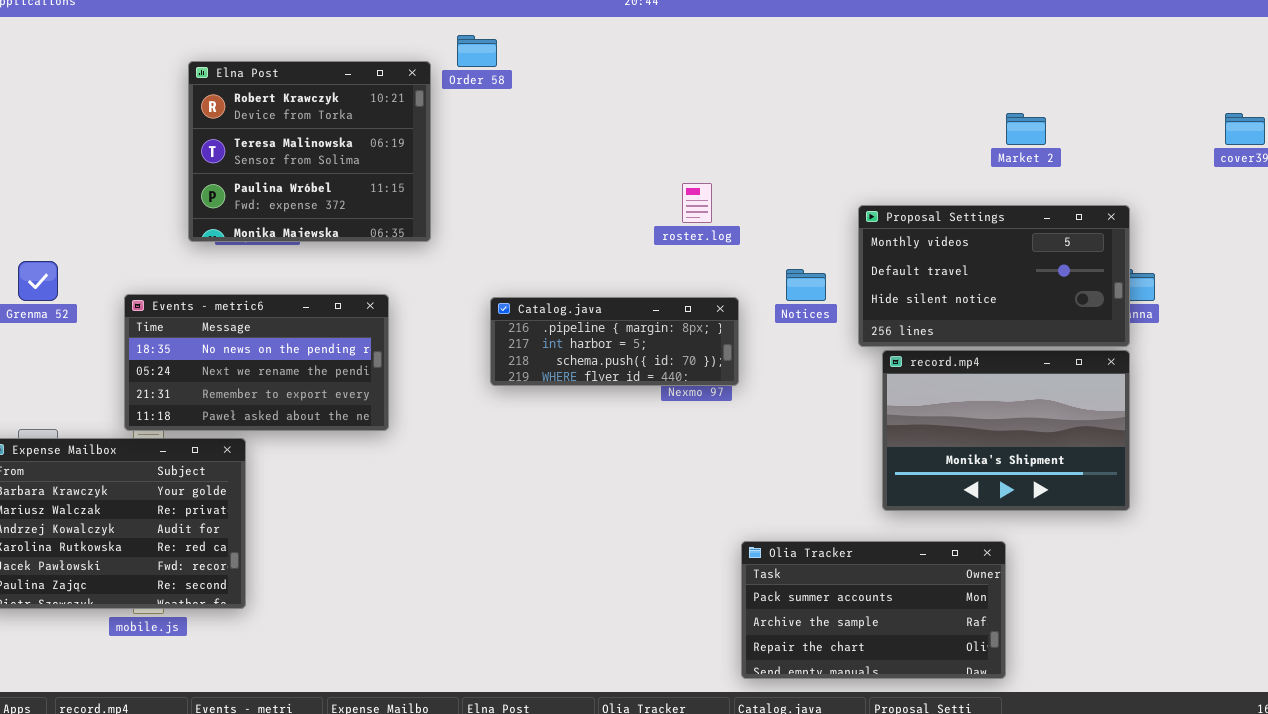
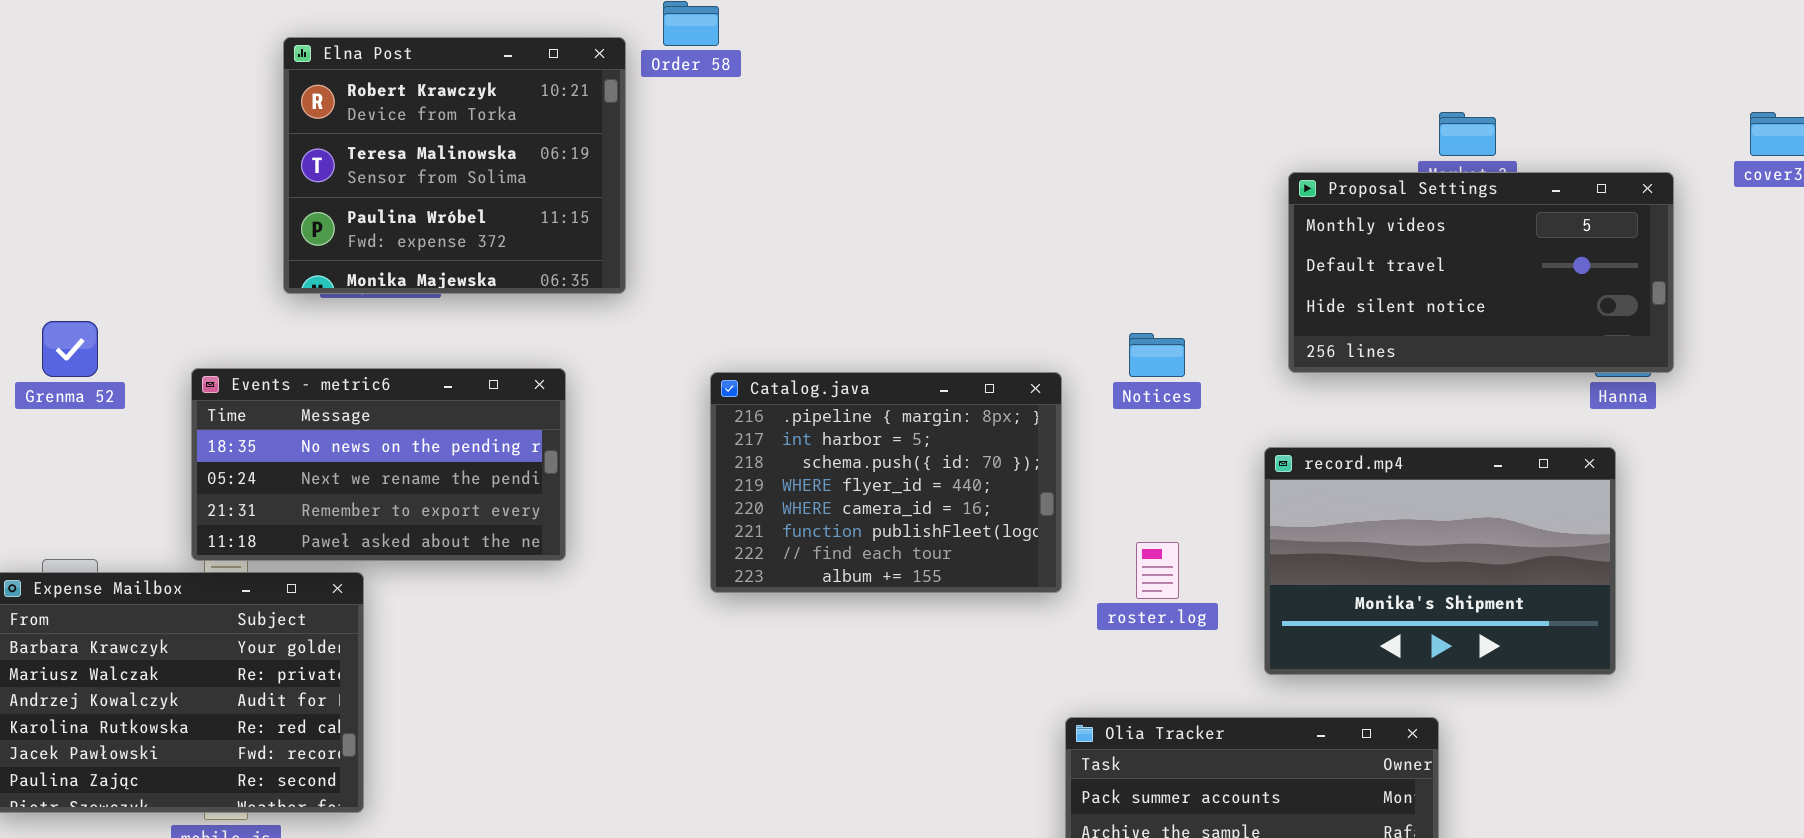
roster.log: [682,183,712,223] -> [1136,542,1179,599], moved
Proposal Settings: [858,205,1130,347] -> [1288,172,1674,373], moved
Catalog.java: [490,297,739,386] -> [710,372,1062,593], resized

